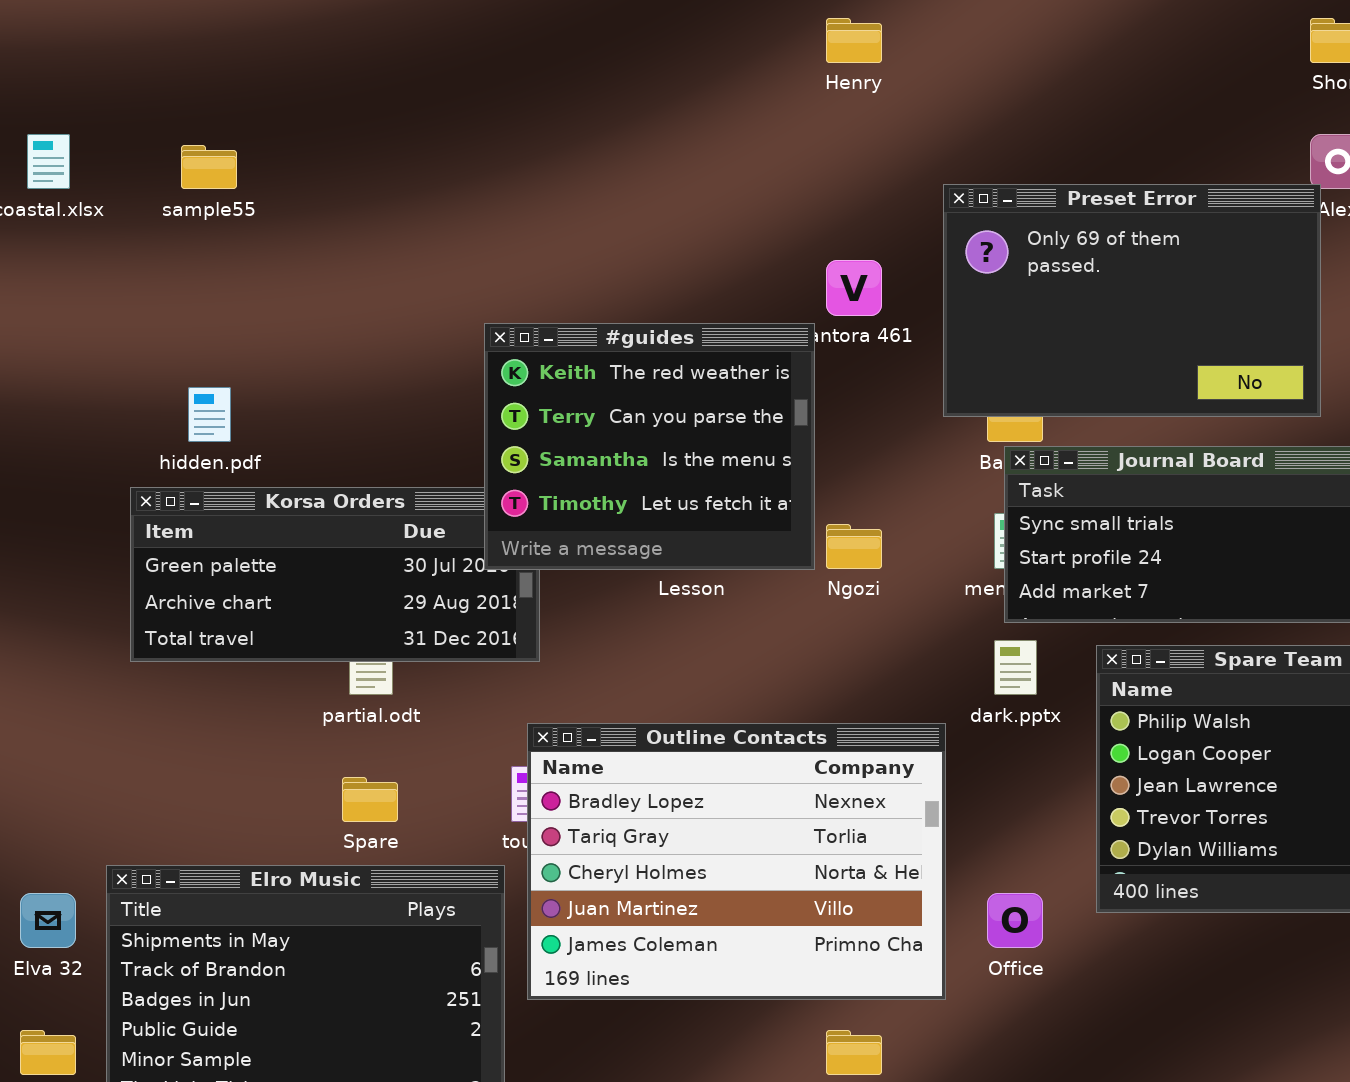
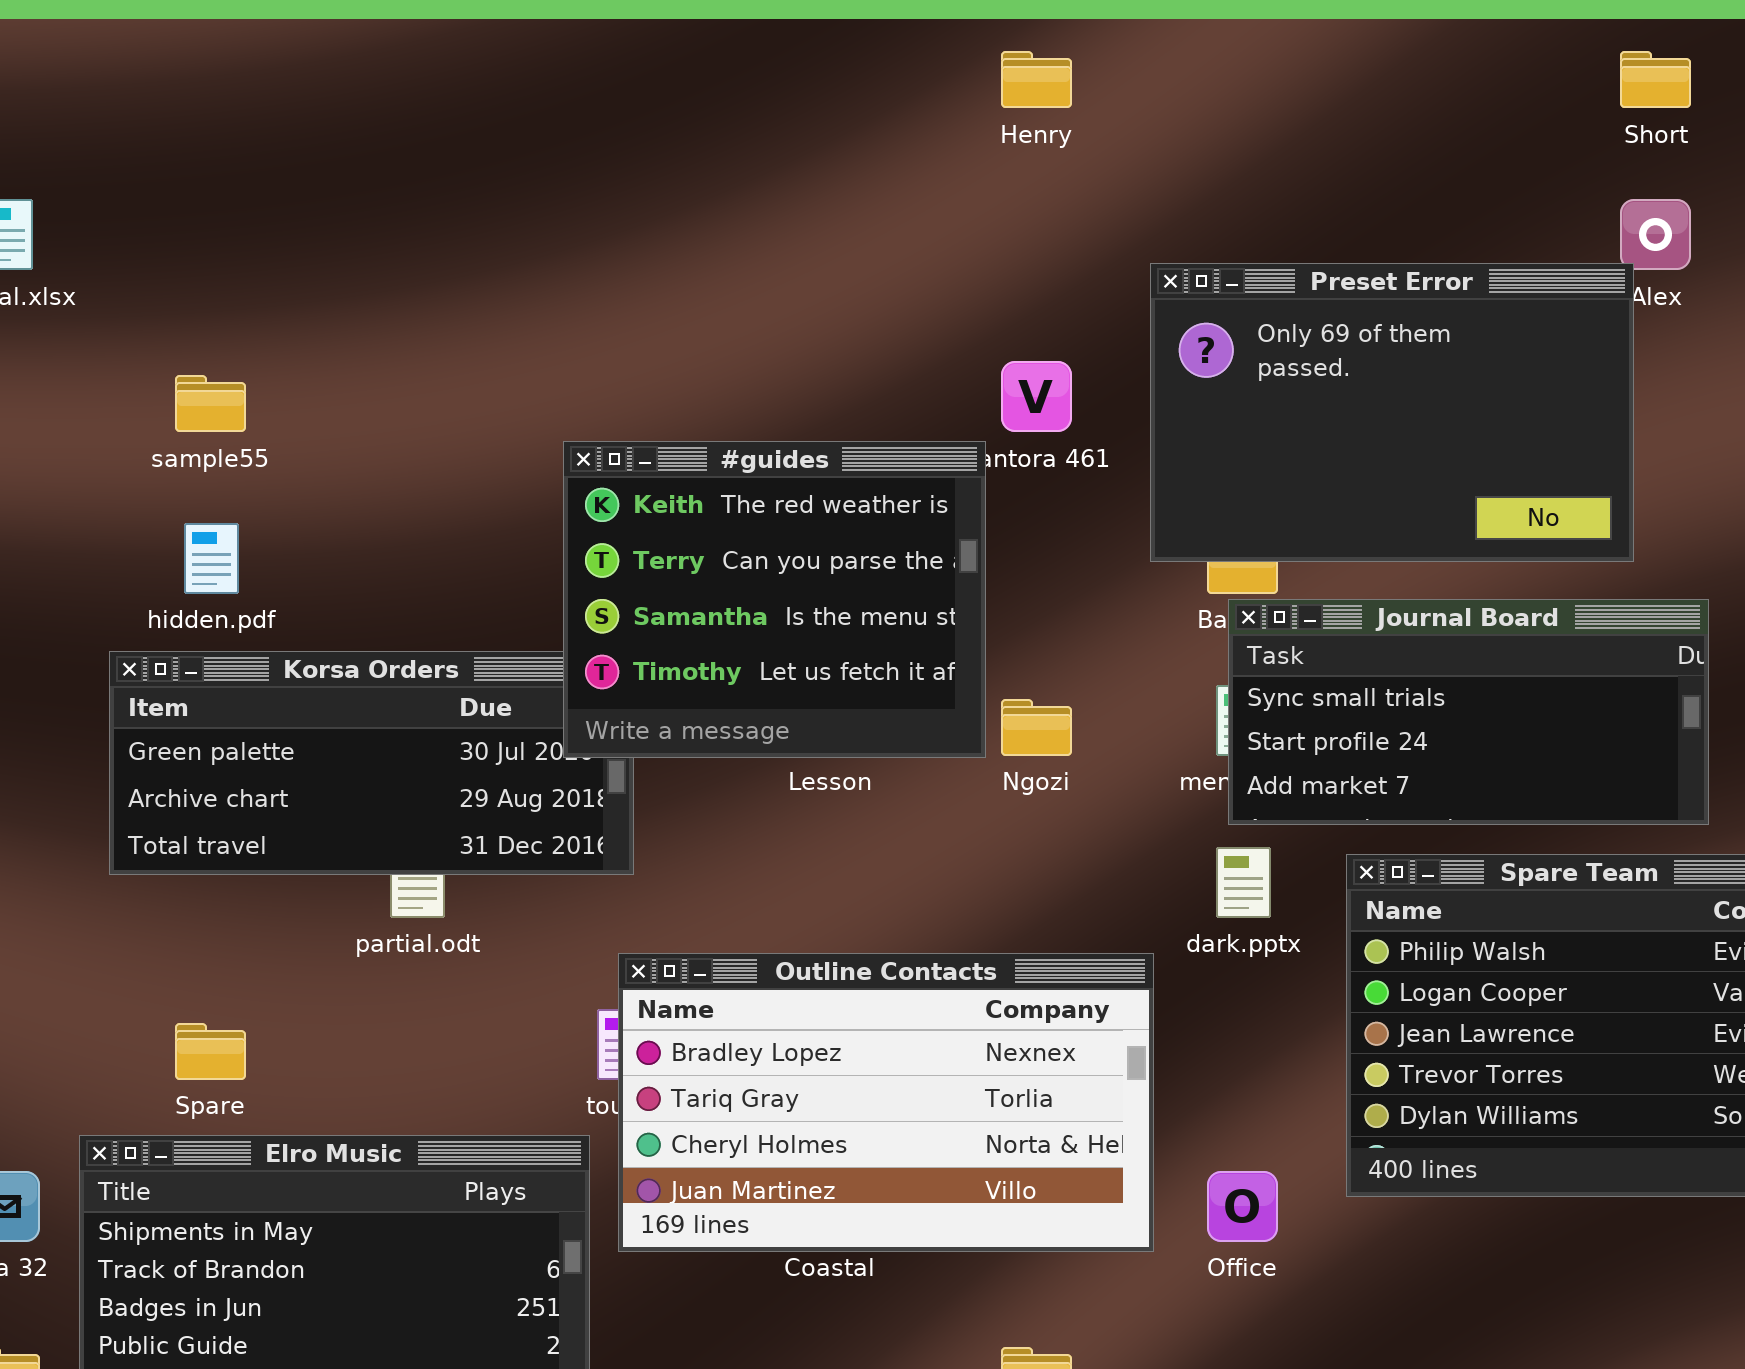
sample55: [181,145,237,189] -> [175,375,246,432], moved
Outline Contacts: [527,723,946,1000] -> [618,953,1154,1252], resized
Spare: [342,777,398,822] -> [175,1023,246,1080], moved

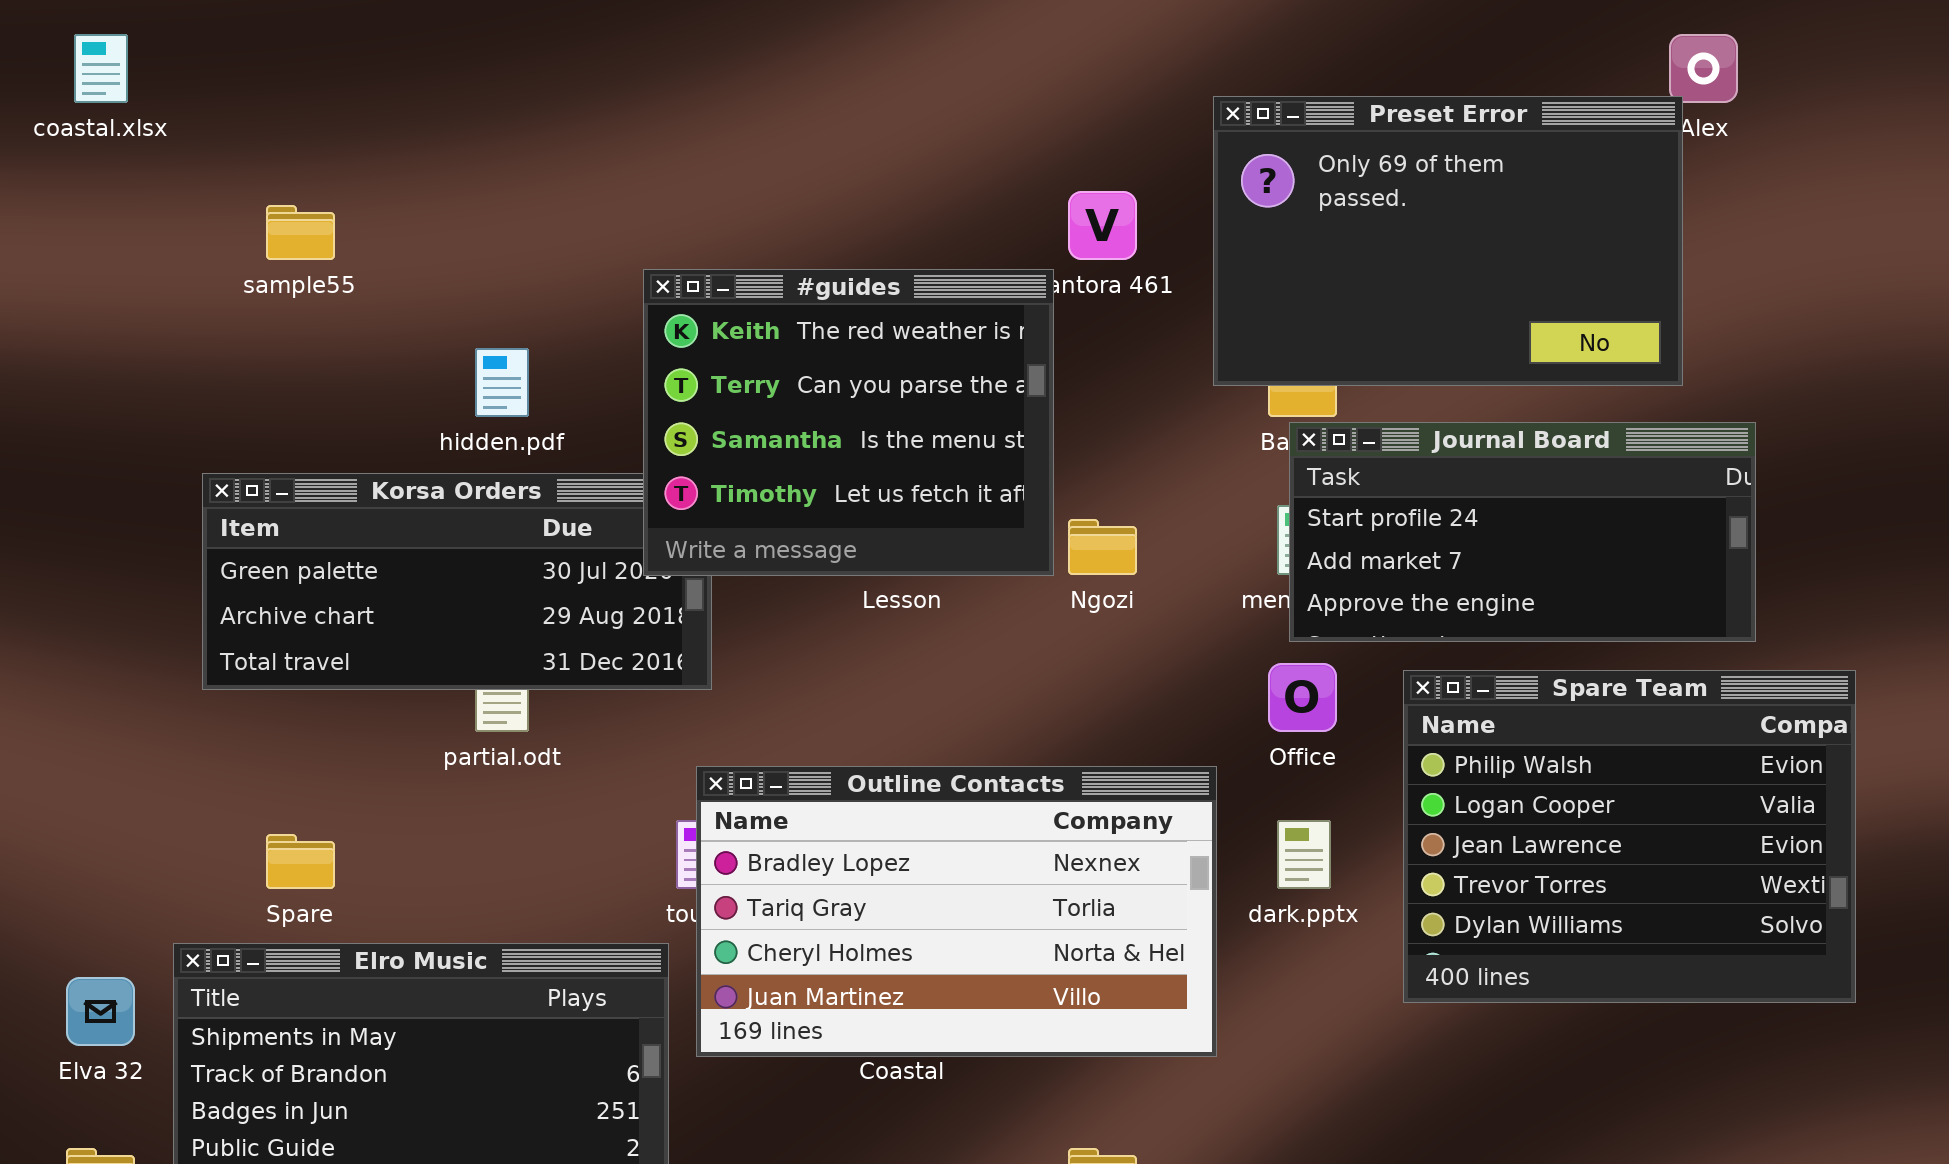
hidden.pdf: [184,523,239,594] -> [475,348,529,417], moved
Journal Board: [1228,599,1709,825] -> [1289,422,1756,642], scrolled down 1 row
dark.pptx: [1216,847,1271,918] -> [1277,820,1331,889], moved
Office: [1207,1171,1278,1242] -> [1268,663,1337,732], moved

